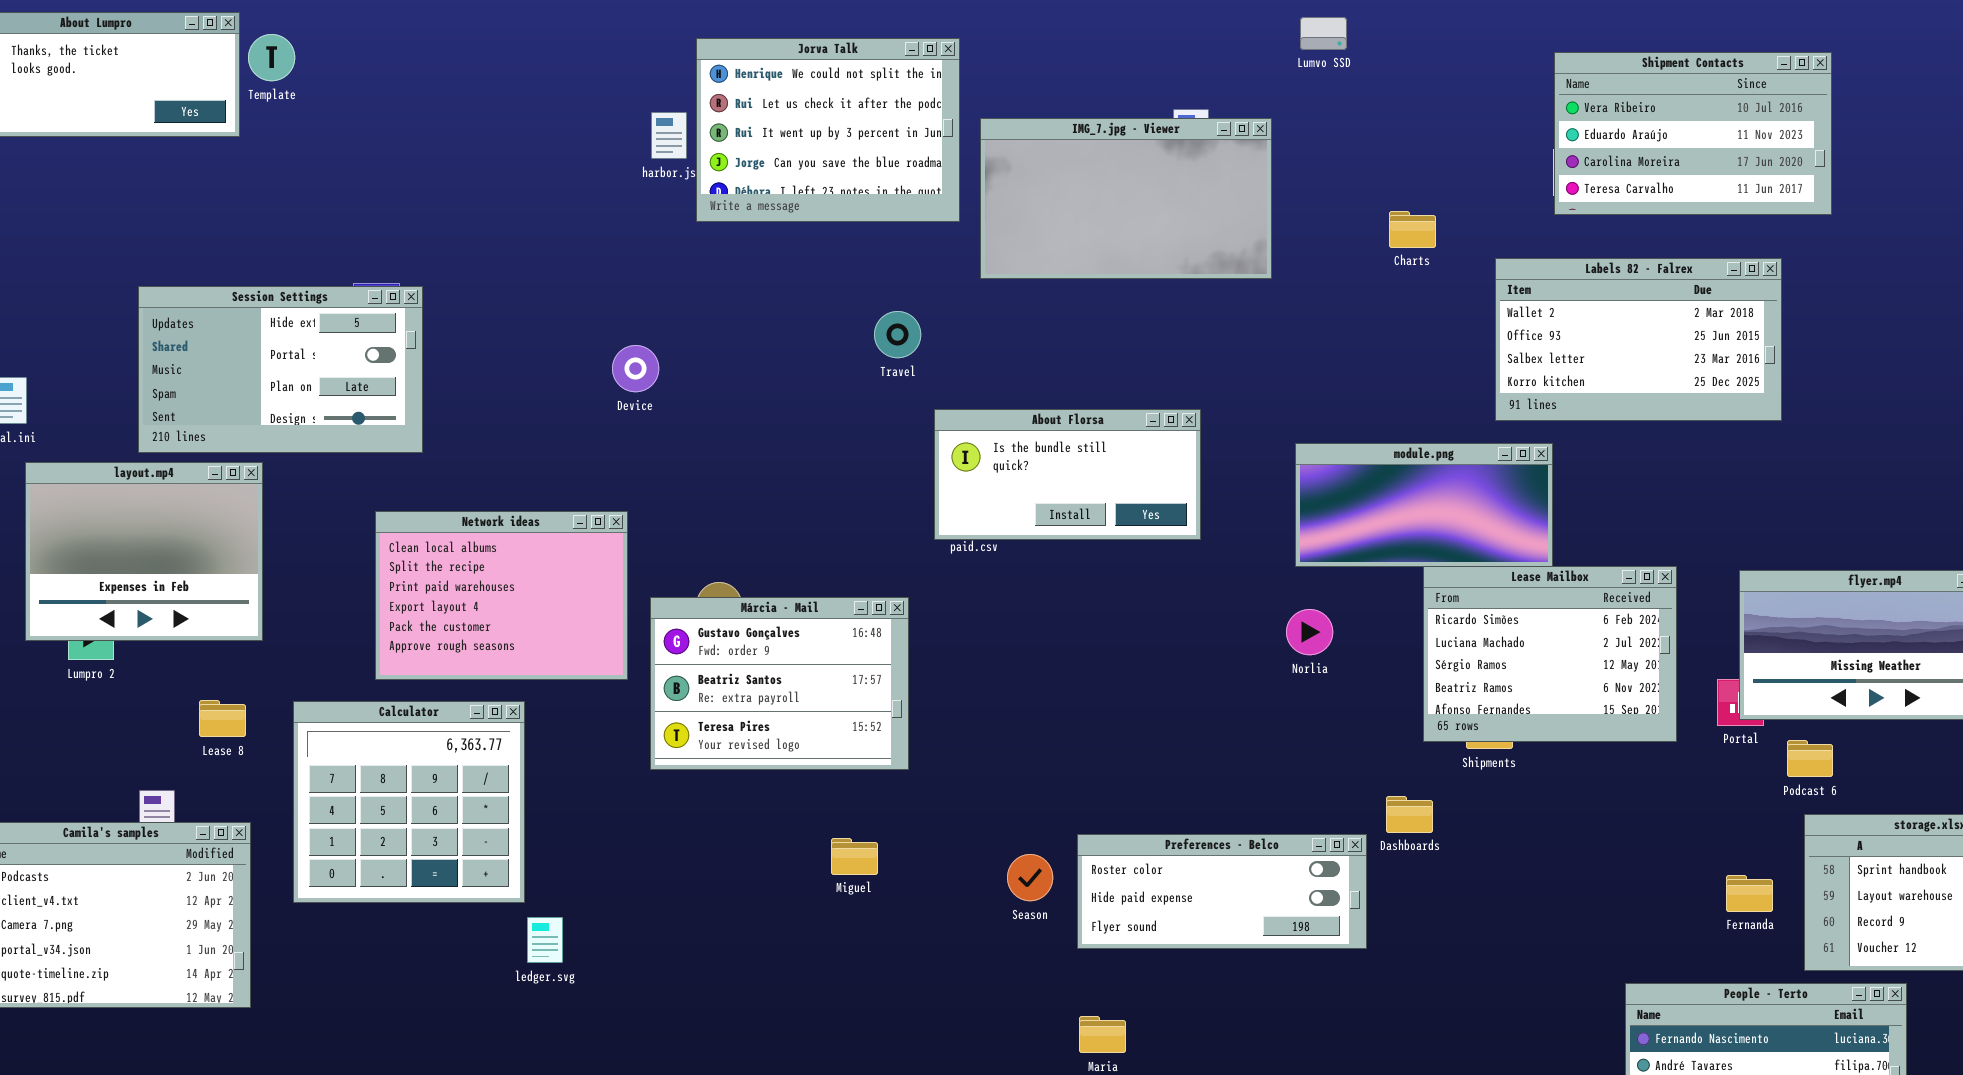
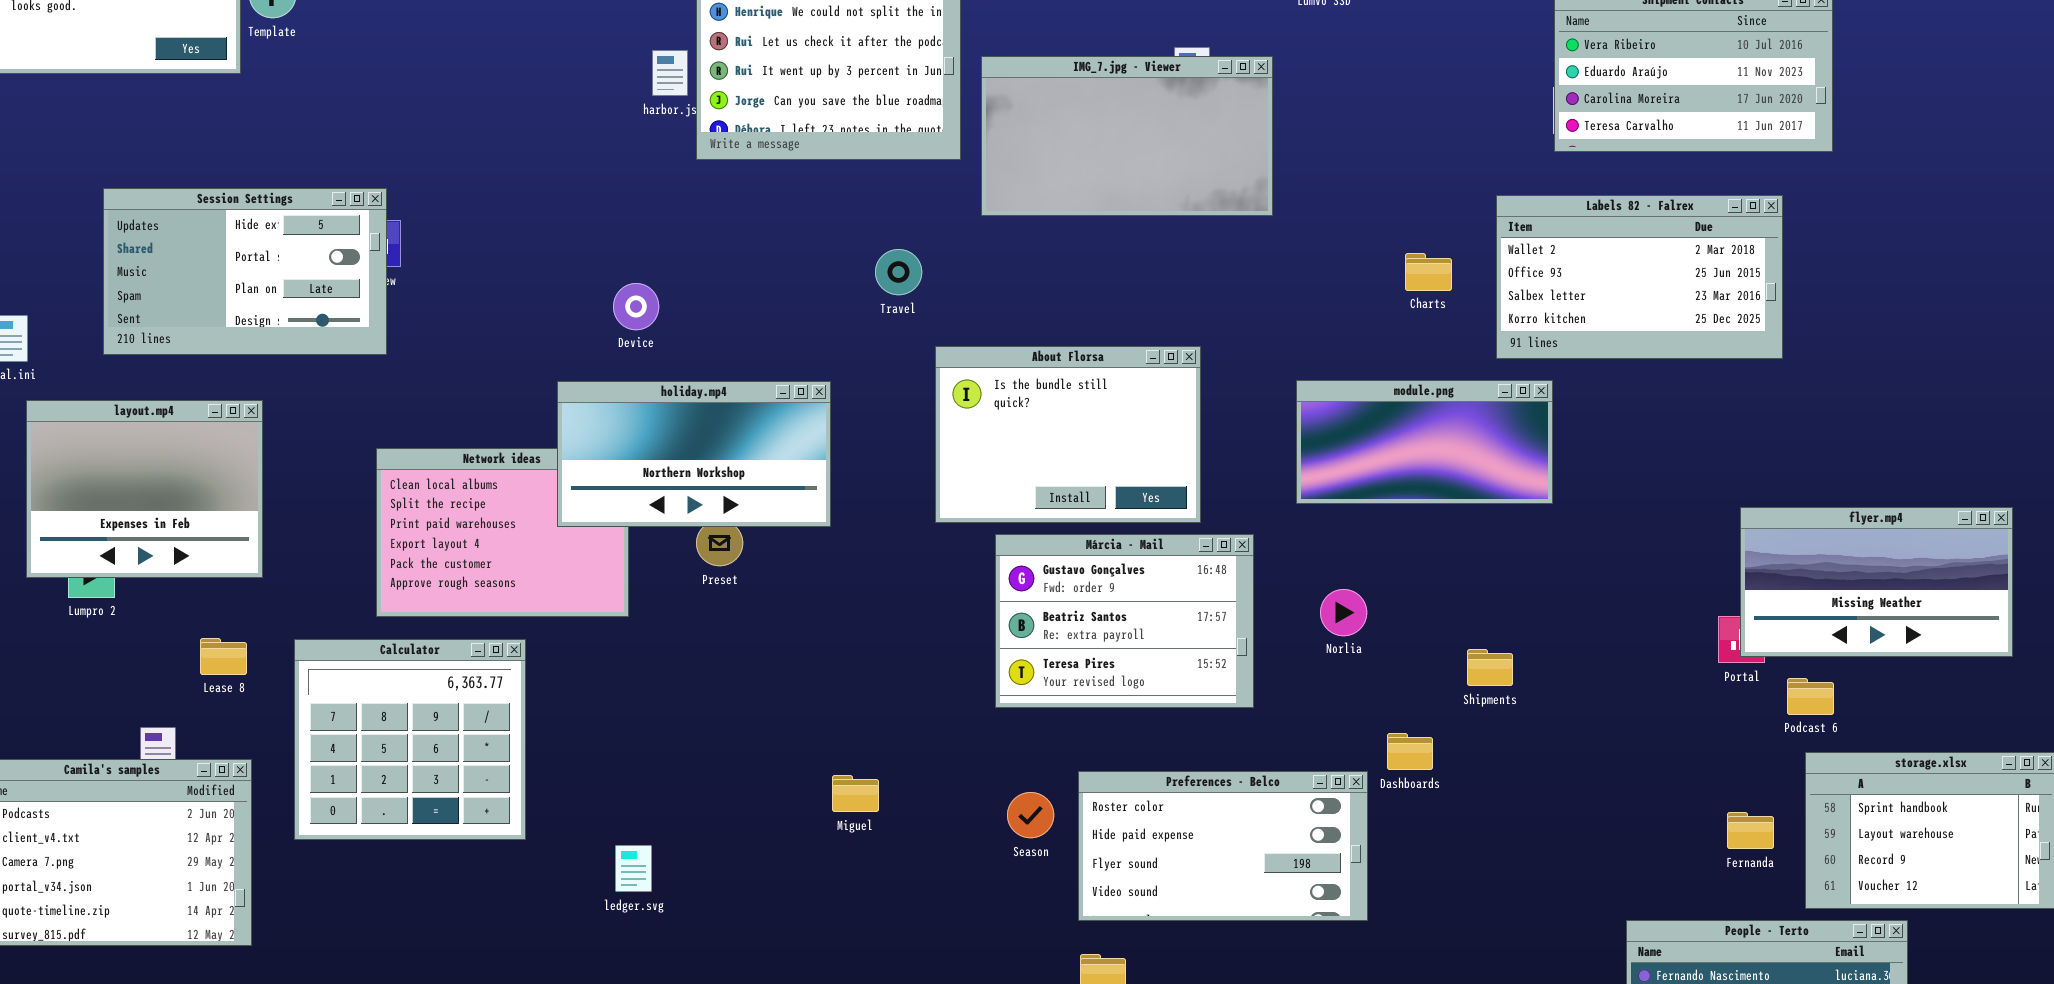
Charts: [1389,211,1436,248] -> [1405,253,1452,291], moved
Session Settings: [138,286,423,453] -> [103,188,387,355], moved
About Florsa: [934,409,1201,540] -> [935,346,1201,523], resized
holiday.mp4: none -> [557,381,831,527], opened
Lease Mailbox: [1423,566,1677,742] -> none, closed
Márcia - Mail: [650,597,909,770] -> [995,534,1254,708], moved
Norlia: [1286,609,1333,655] -> [1320,589,1367,636], moved
Preferences - Belco: [1077,834,1367,949] -> [1078,771,1368,921], resized
ledger.svg: [527,917,563,963] -> [615,845,652,892], moved

